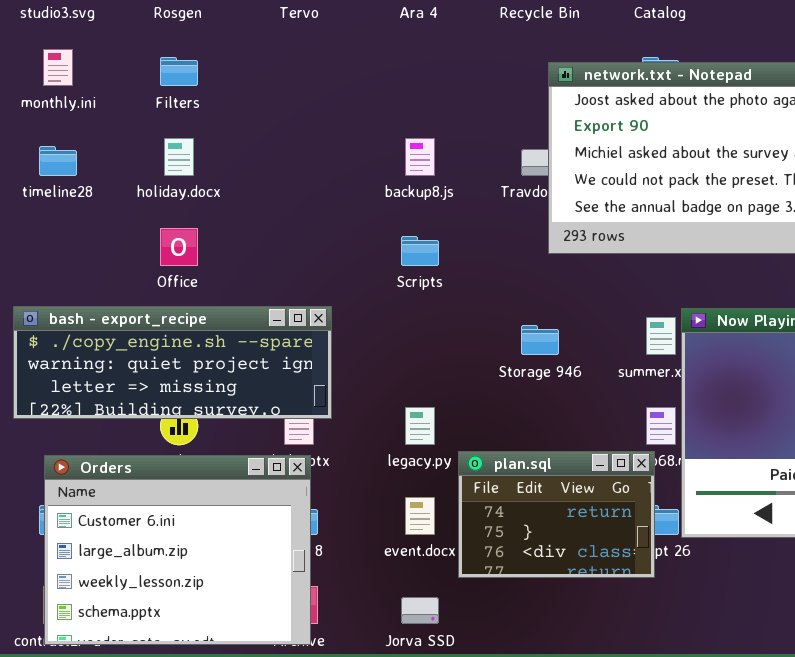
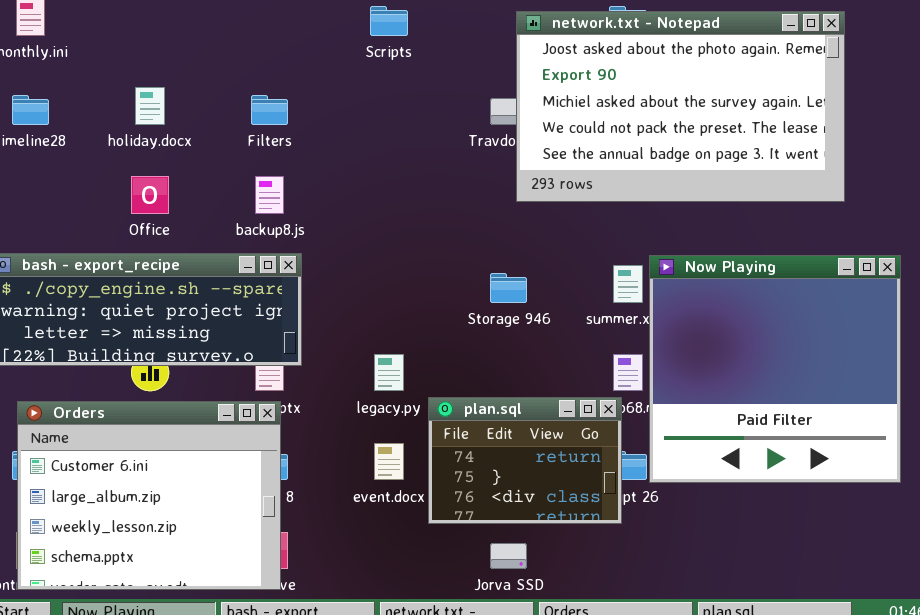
Filters: [160,57,198,86] -> [251,95,288,125], moved
backup8.js: [405,138,435,176] -> [255,176,284,214], moved
Scripts: [401,236,439,266] -> [370,6,408,36], moved
Jorva SSD: [401,597,439,624] -> [490,543,527,569], moved

